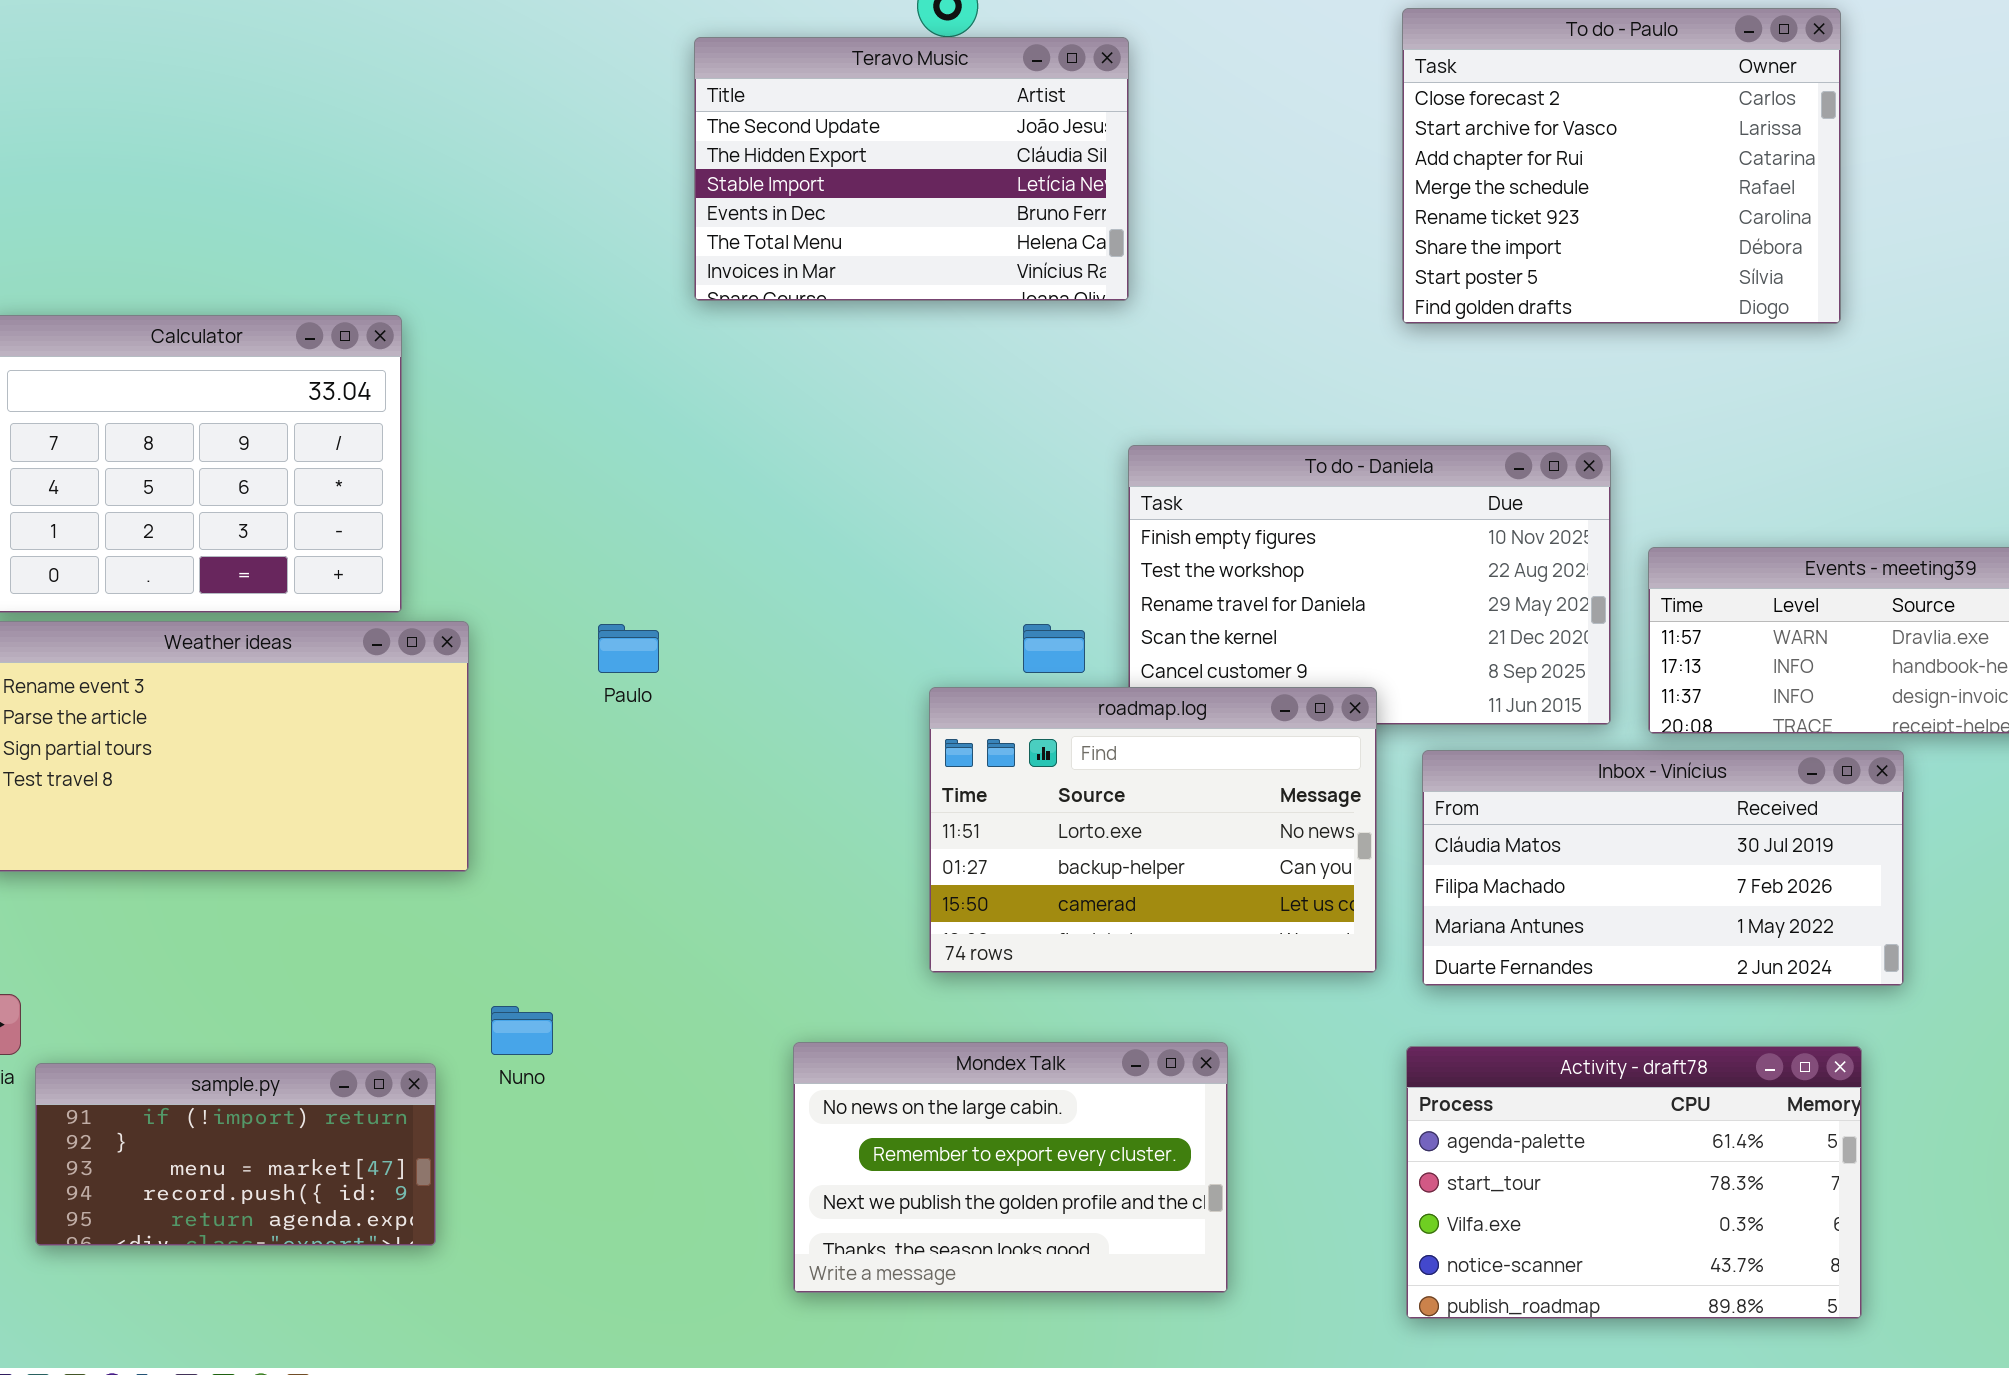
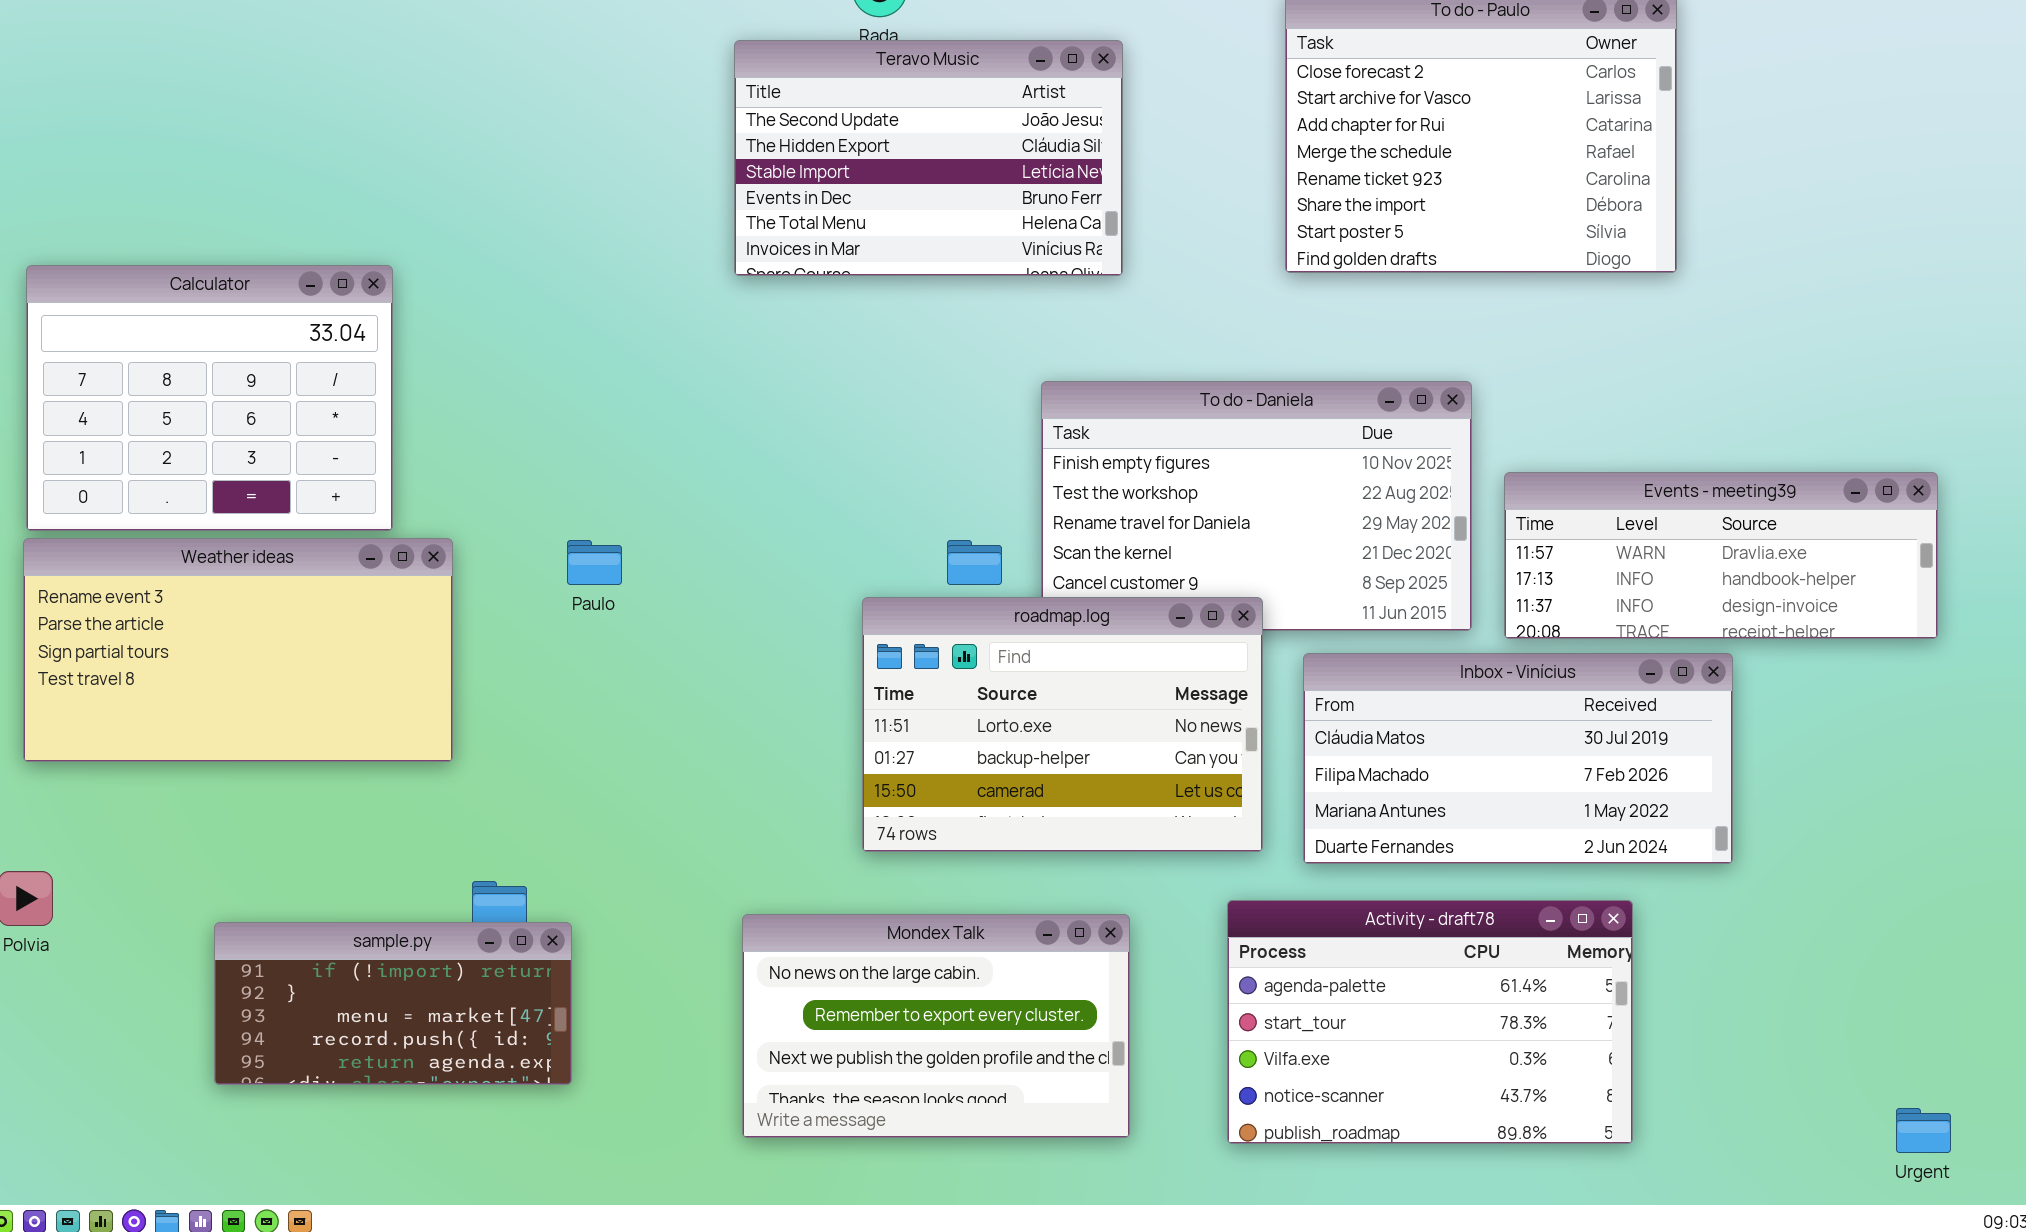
Teravo Music: [694,37,1129,301] -> [734,40,1123,276], moved
Activity - draft78: [1406,1046,1862,1319] -> [1227,900,1633,1144], moved
sample.py: [35,1063,436,1246] -> [214,922,572,1085], moved

